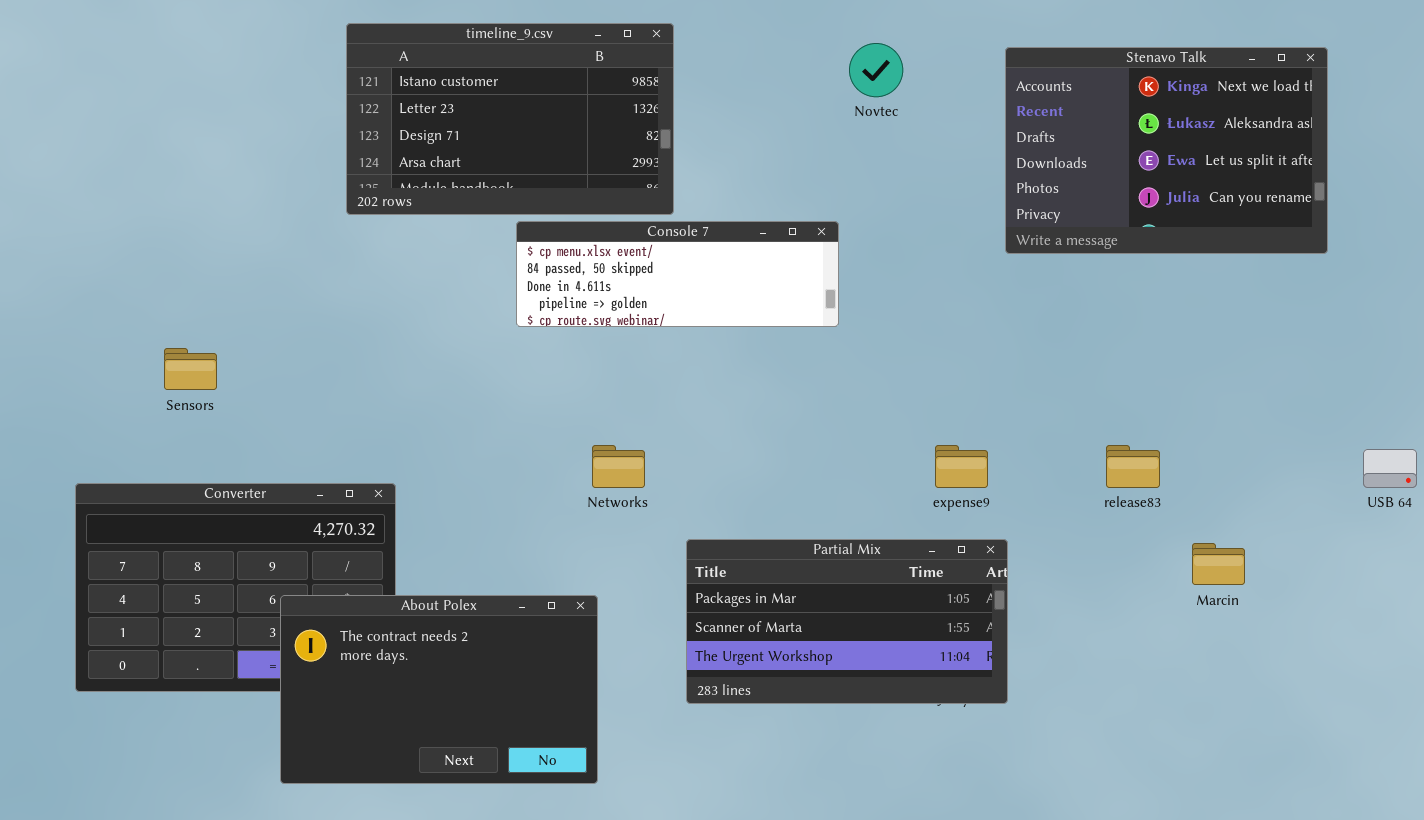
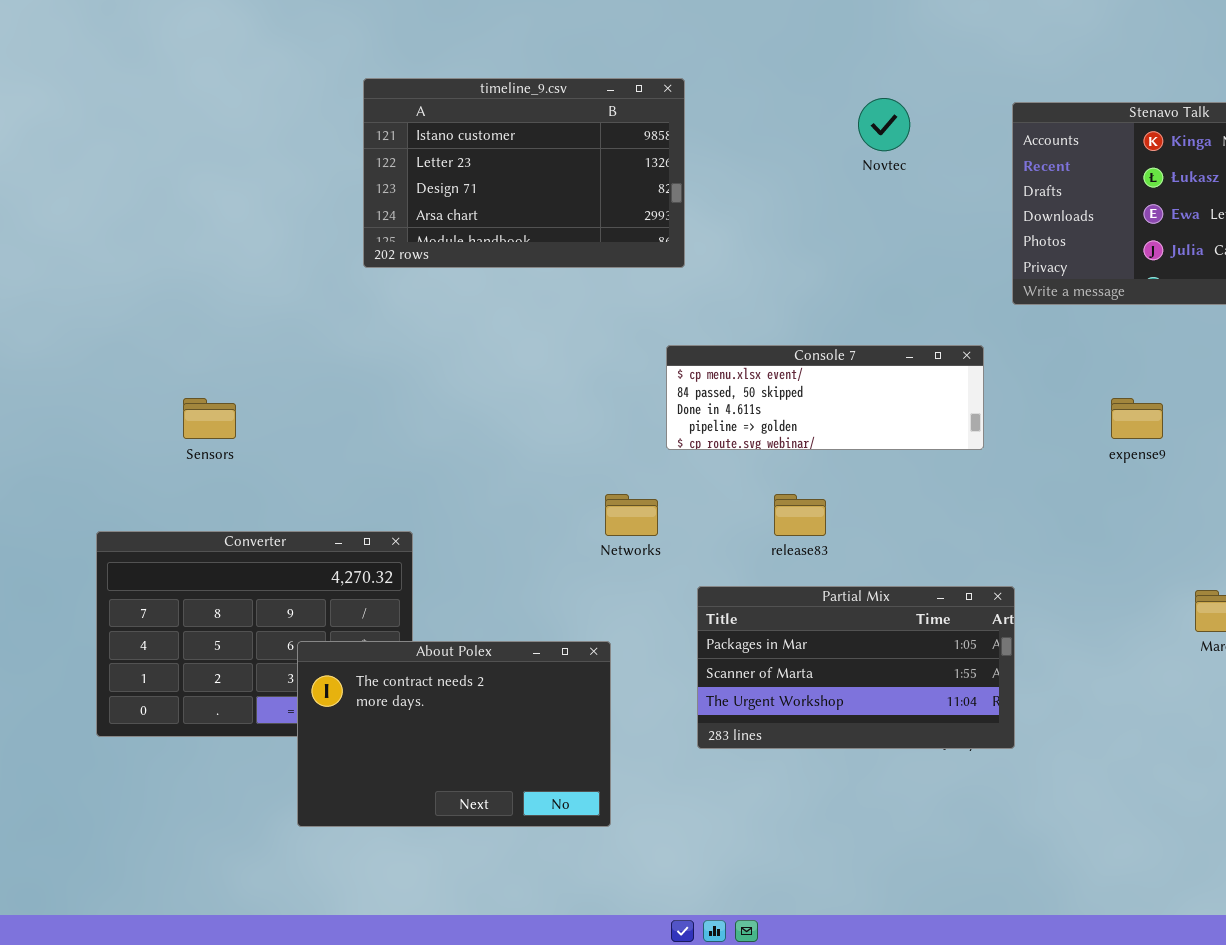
Console 7: [516,221,839,327] -> [666,345,984,450], moved
expense9: [935,445,988,488] -> [1111,398,1163,439], moved
release83: [1106,445,1160,488] -> [774,494,826,536], moved

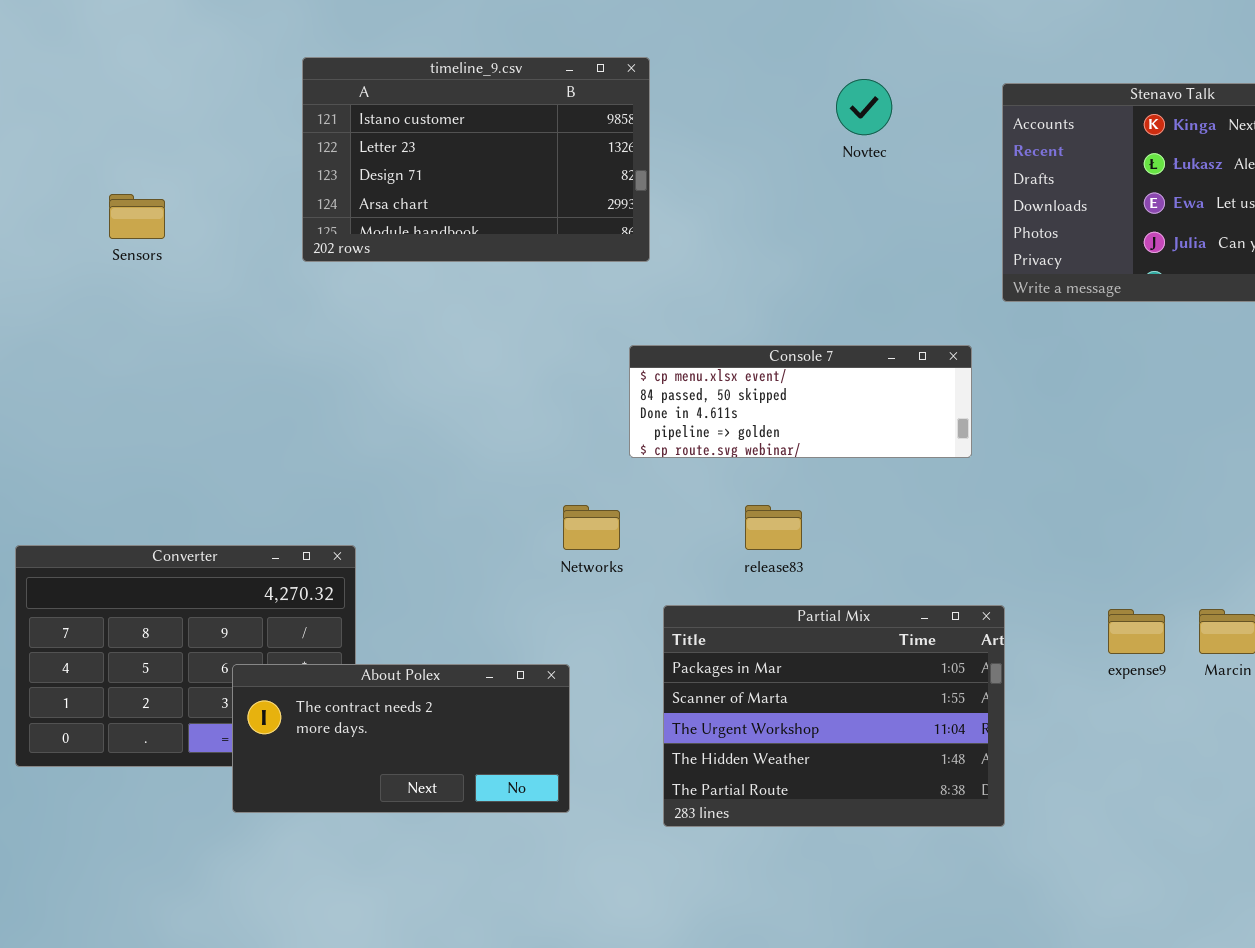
Sensors: [183,398,236,439] -> [109,194,165,239], moved
expense9: [1111,398,1163,439] -> [1108,609,1165,654], moved
Partial Mix: [697,586,1015,749] -> [663,605,1005,827], resized
About Polex: [297,641,611,827] -> [232,664,570,813], resized

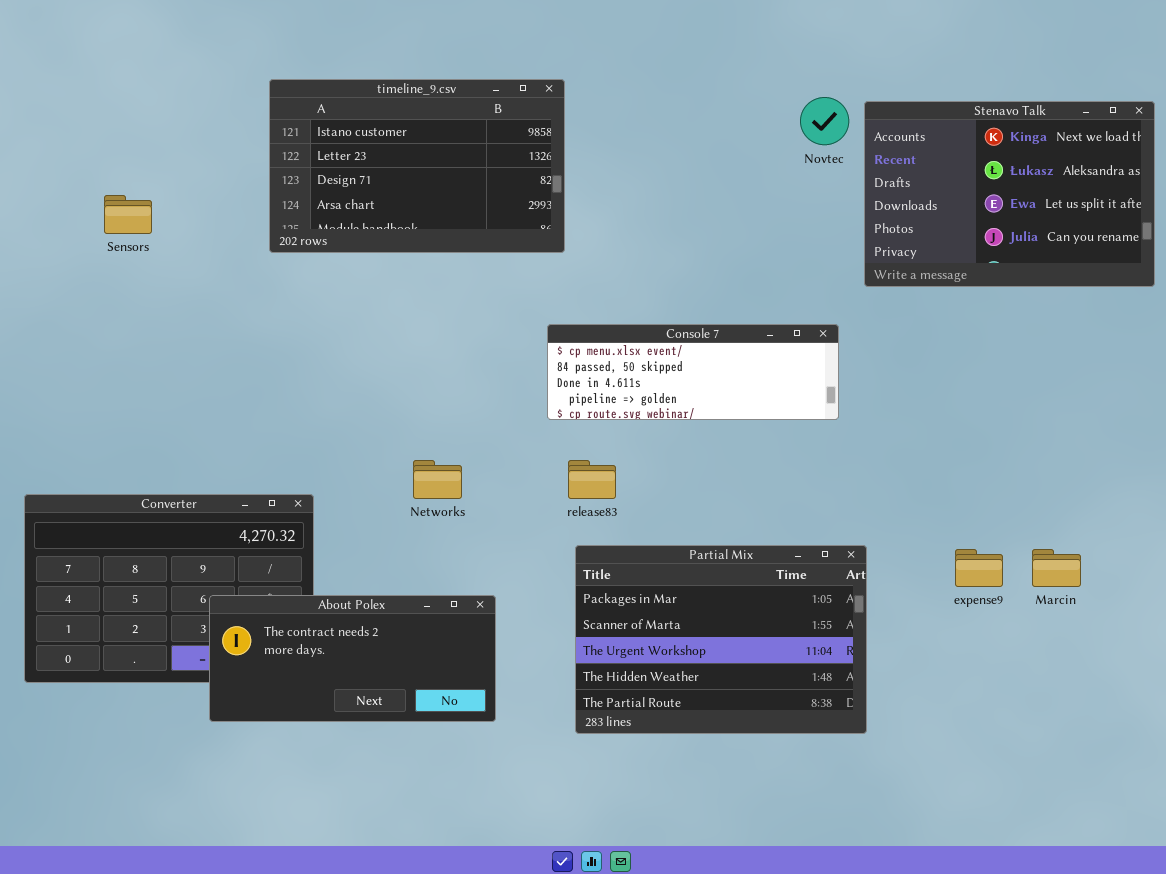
Novtec: [836,79,892,135] -> [800,97,849,145], moved
Networks: [563,505,620,550] -> [413,460,462,499], moved
release83: [745,505,802,550] -> [568,460,616,499], moved

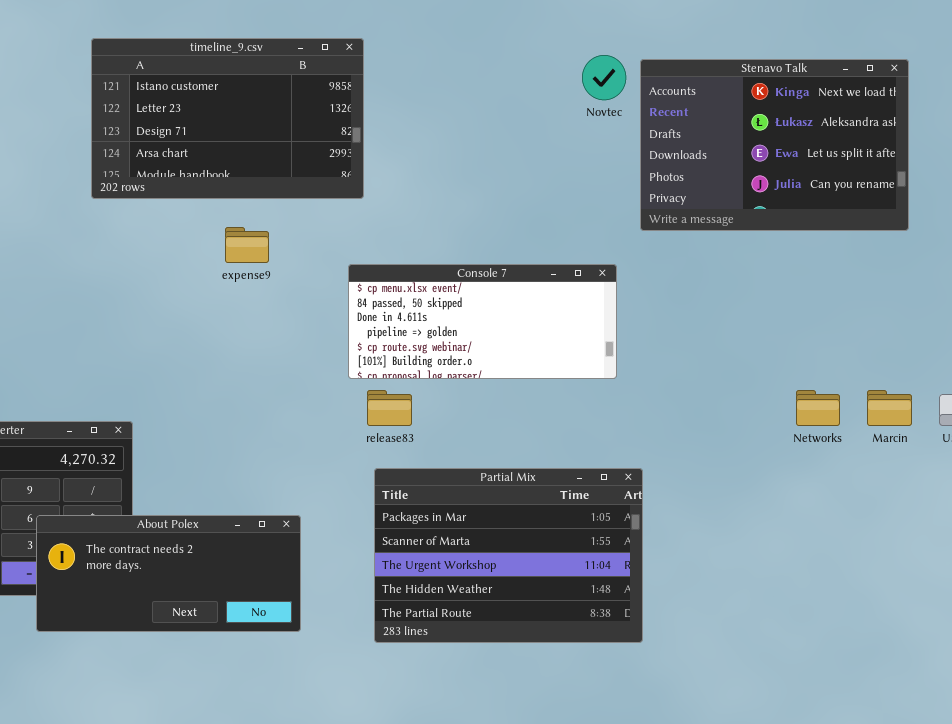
Console 7: [547,324,839,420] -> [348,264,617,379], resized
Networks: [413,460,462,499] -> [796,390,840,426], moved
expense9: [955,549,1003,587] -> [225,227,269,263], moved
Marcin: [1032,549,1081,587] -> [867,390,912,426], moved

